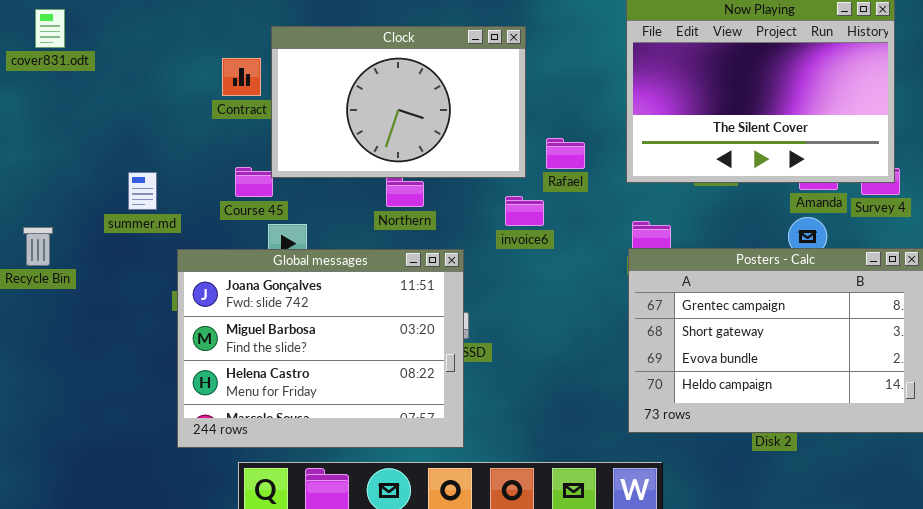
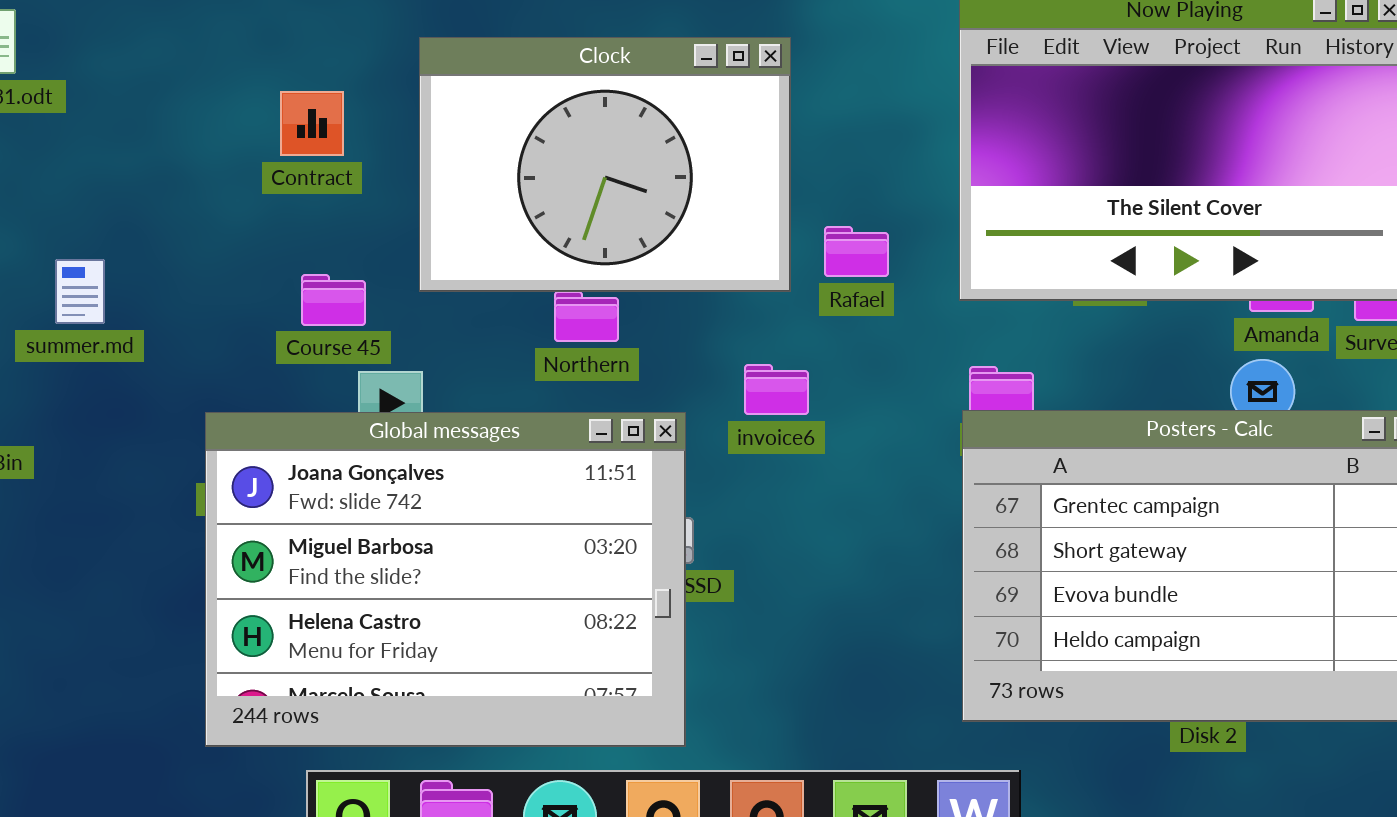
Clock: [271,26,526,178] -> [419,37,791,292], resized
summer.md: [128,172,157,210] -> [55,259,105,324], moved
invoice6: [505,196,544,226] -> [744,364,809,415], moved

